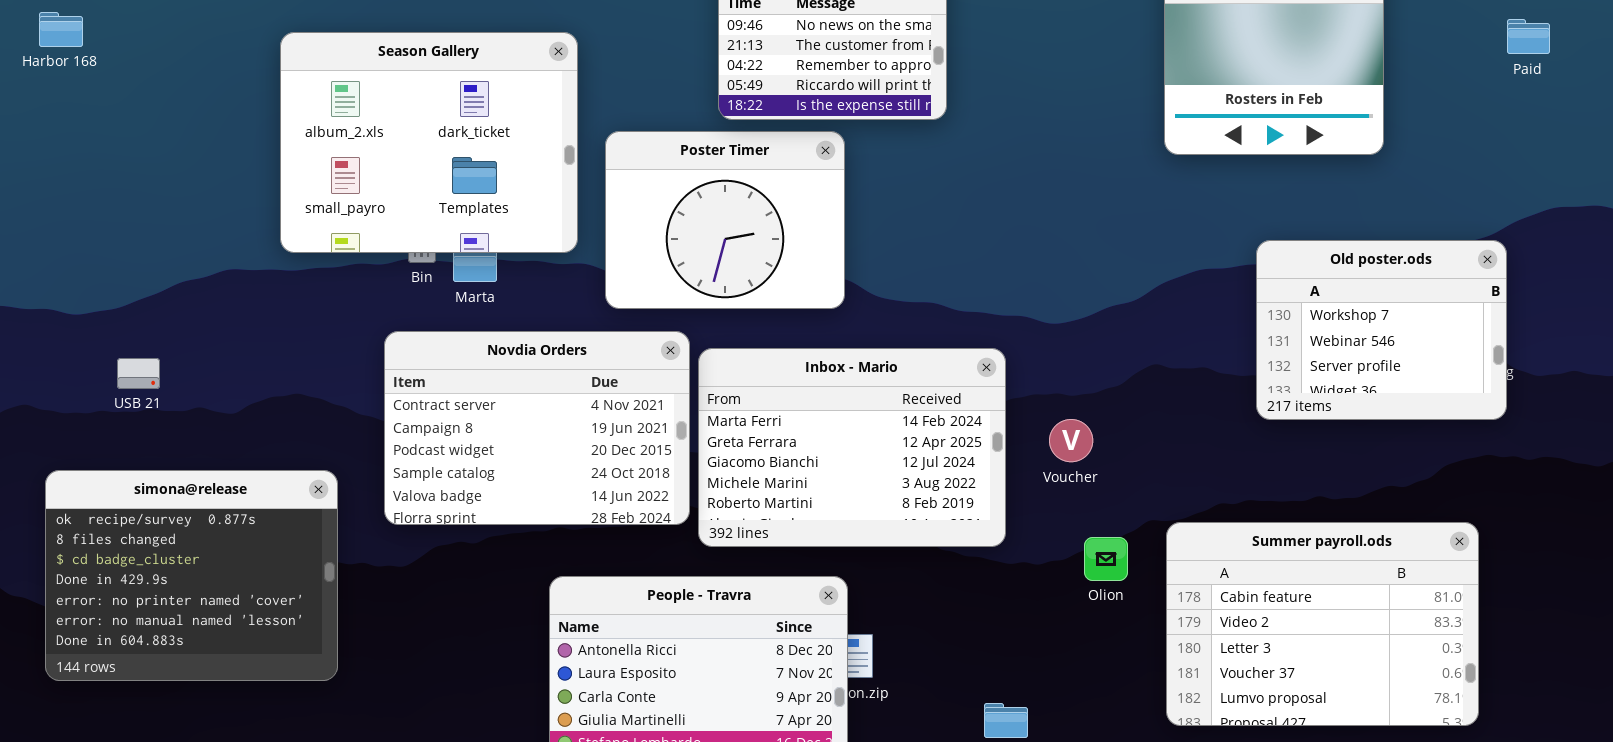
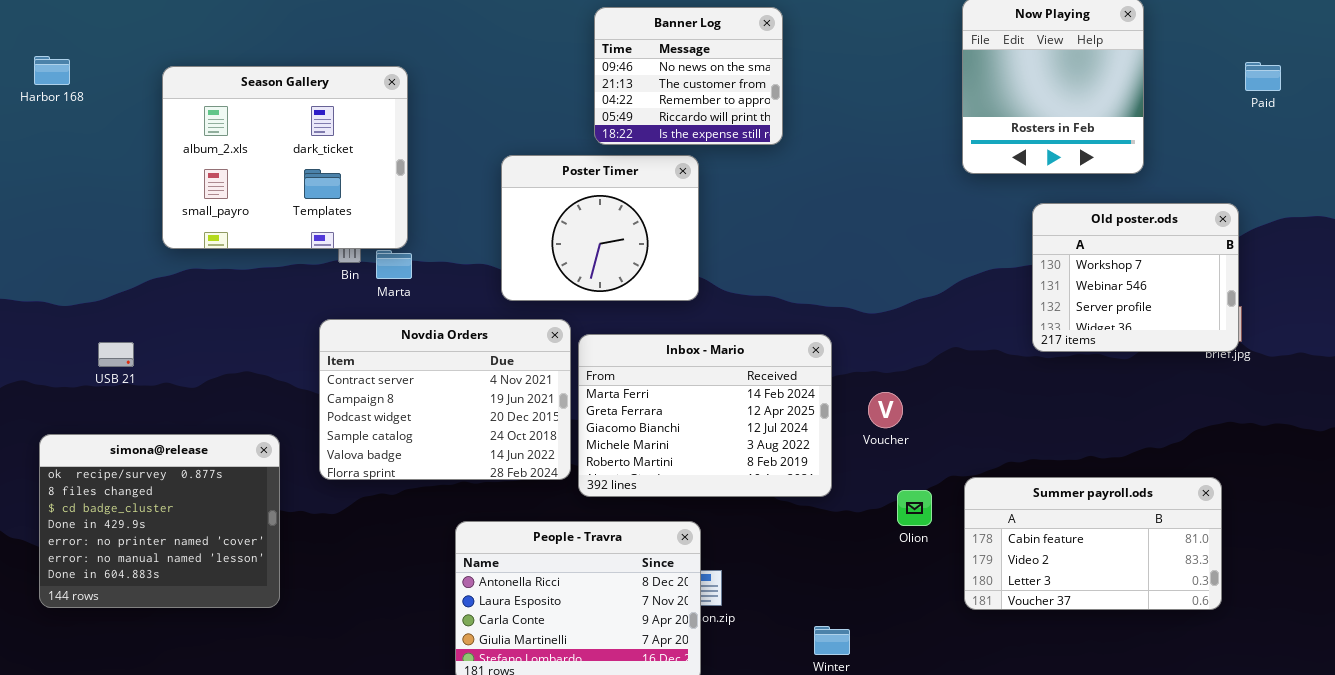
Season Gallery: [280,32,578,253] -> [162,66,408,249], moved
Old poster.ods: [1256,240,1507,420] -> [1032,203,1239,352], moved
Summer payroll.ods: [1166,522,1479,726] -> [964,477,1222,610], resized

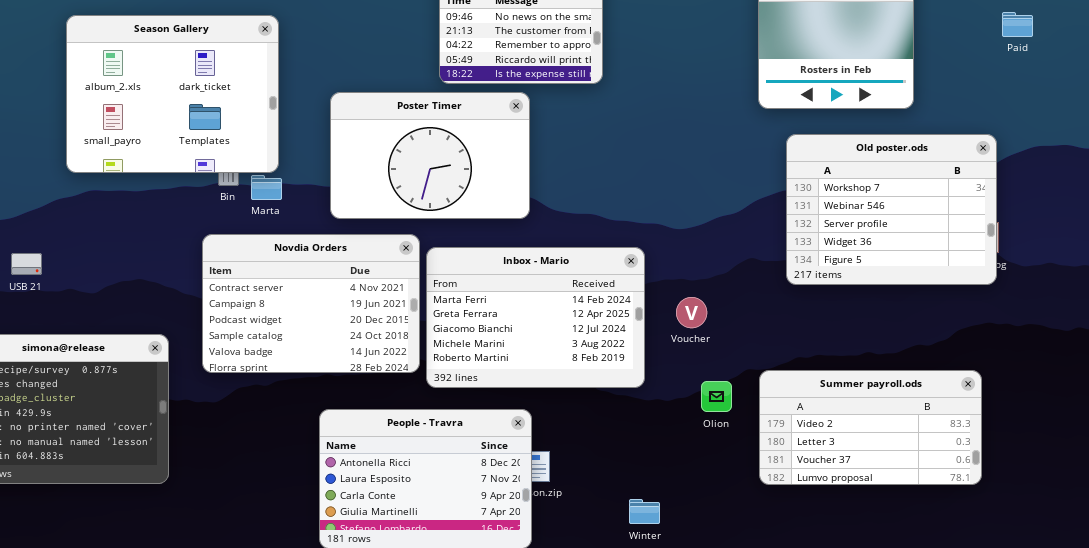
Poster Timer: [501,155,699,301] -> [330,92,530,219], resized
Old poster.ods: [1032,203,1239,352] -> [786,134,997,285], resized
Summer payroll.ods: [964,477,1222,610] -> [759,370,982,485], scrolled down 1 row

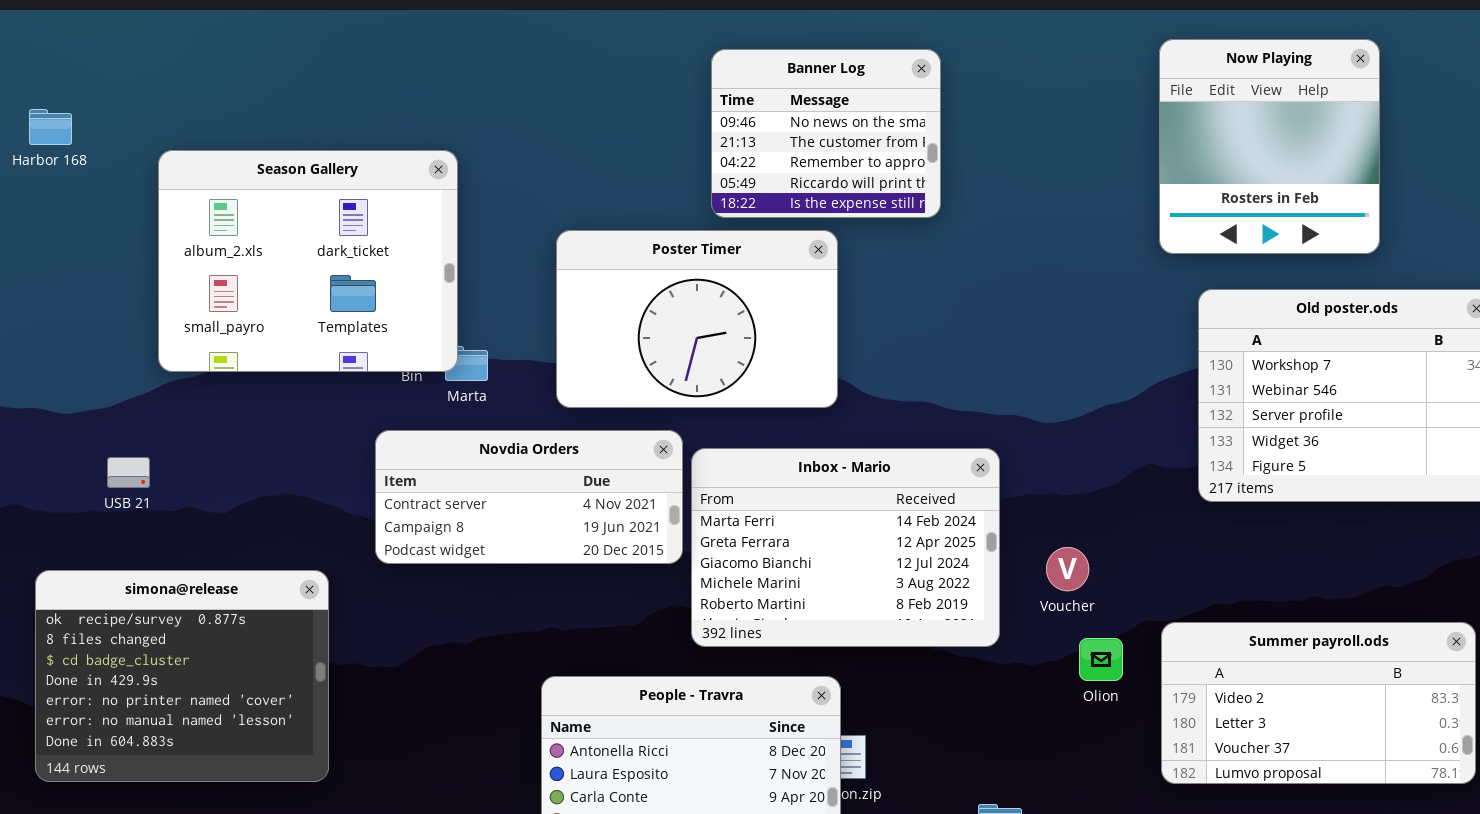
Season Gallery: [66,15,279,173] -> [158,150,458,372], moved
Novdia Orders: [202,234,420,373] -> [375,430,683,564], resized
Voucher: [676,297,707,328] -> [1046,547,1089,591], moved

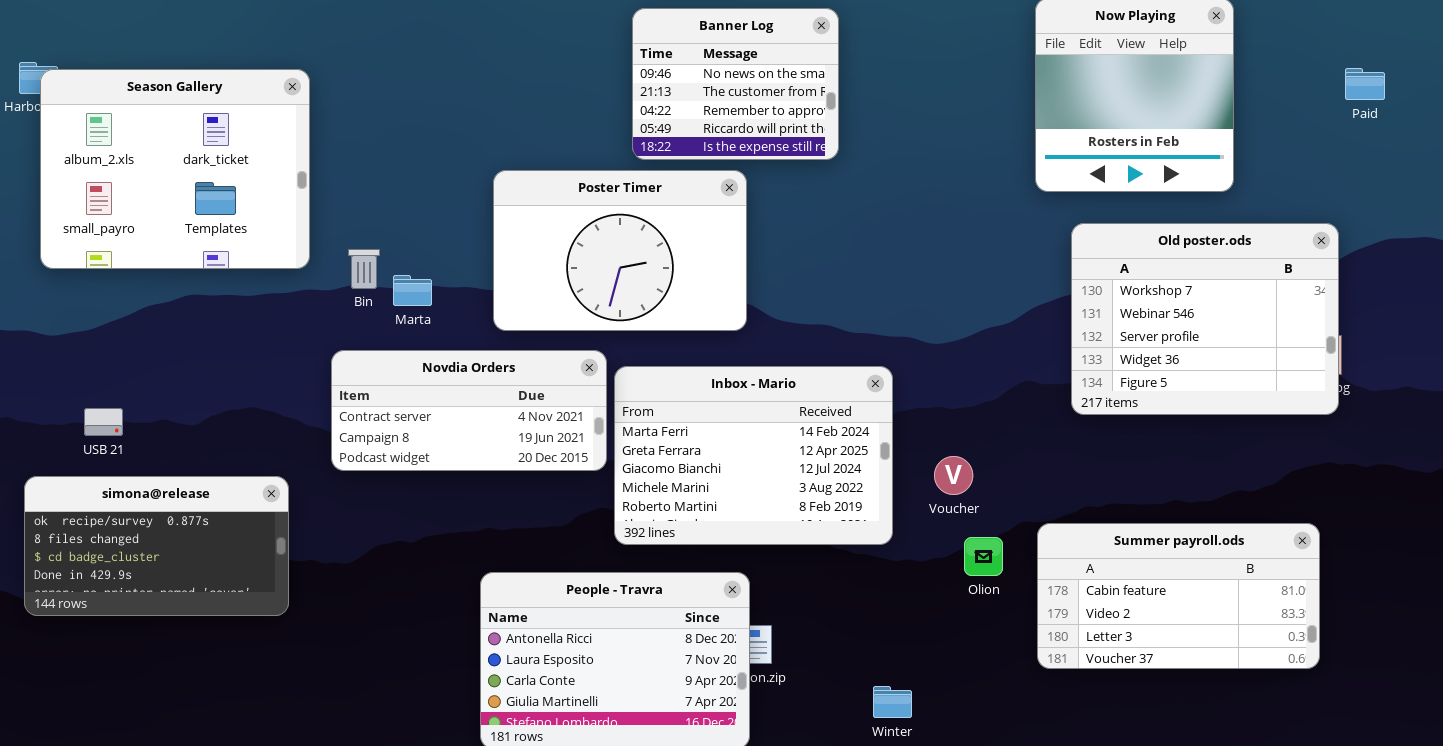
Season Gallery: [158,150,458,372] -> [40,69,310,269], moved
USB 21: [107,457,150,488] -> [84,408,123,436], moved
simona@release: [35,570,329,782] -> [24,476,289,616], resized
Summer payroll.ods: [1161,622,1476,784] -> [1037,523,1320,669], scrolled up 1 row

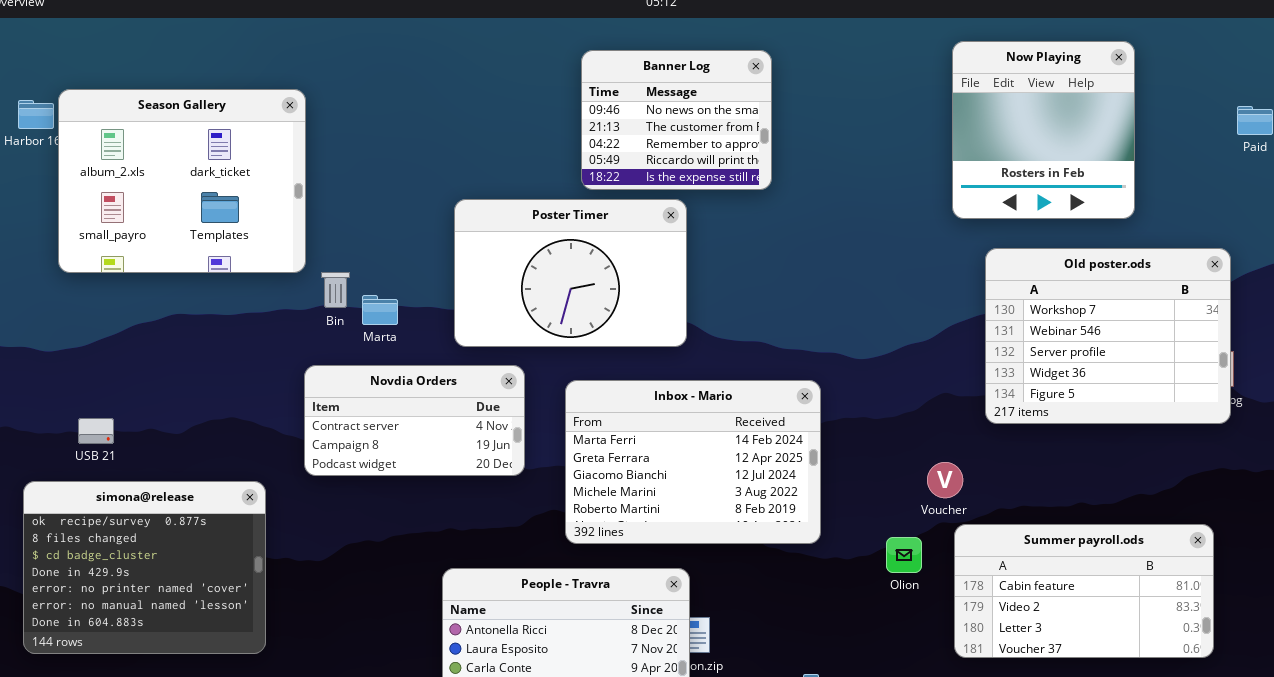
Season Gallery: [40,69,310,269] -> [58,89,306,273], moved
Novdia Orders: [331,350,607,471] -> [304,365,525,476], resized
Voucher: [934,456,973,495] -> [927,462,963,498], moved
simona@release: [24,476,289,616] -> [23,481,266,654], resized

